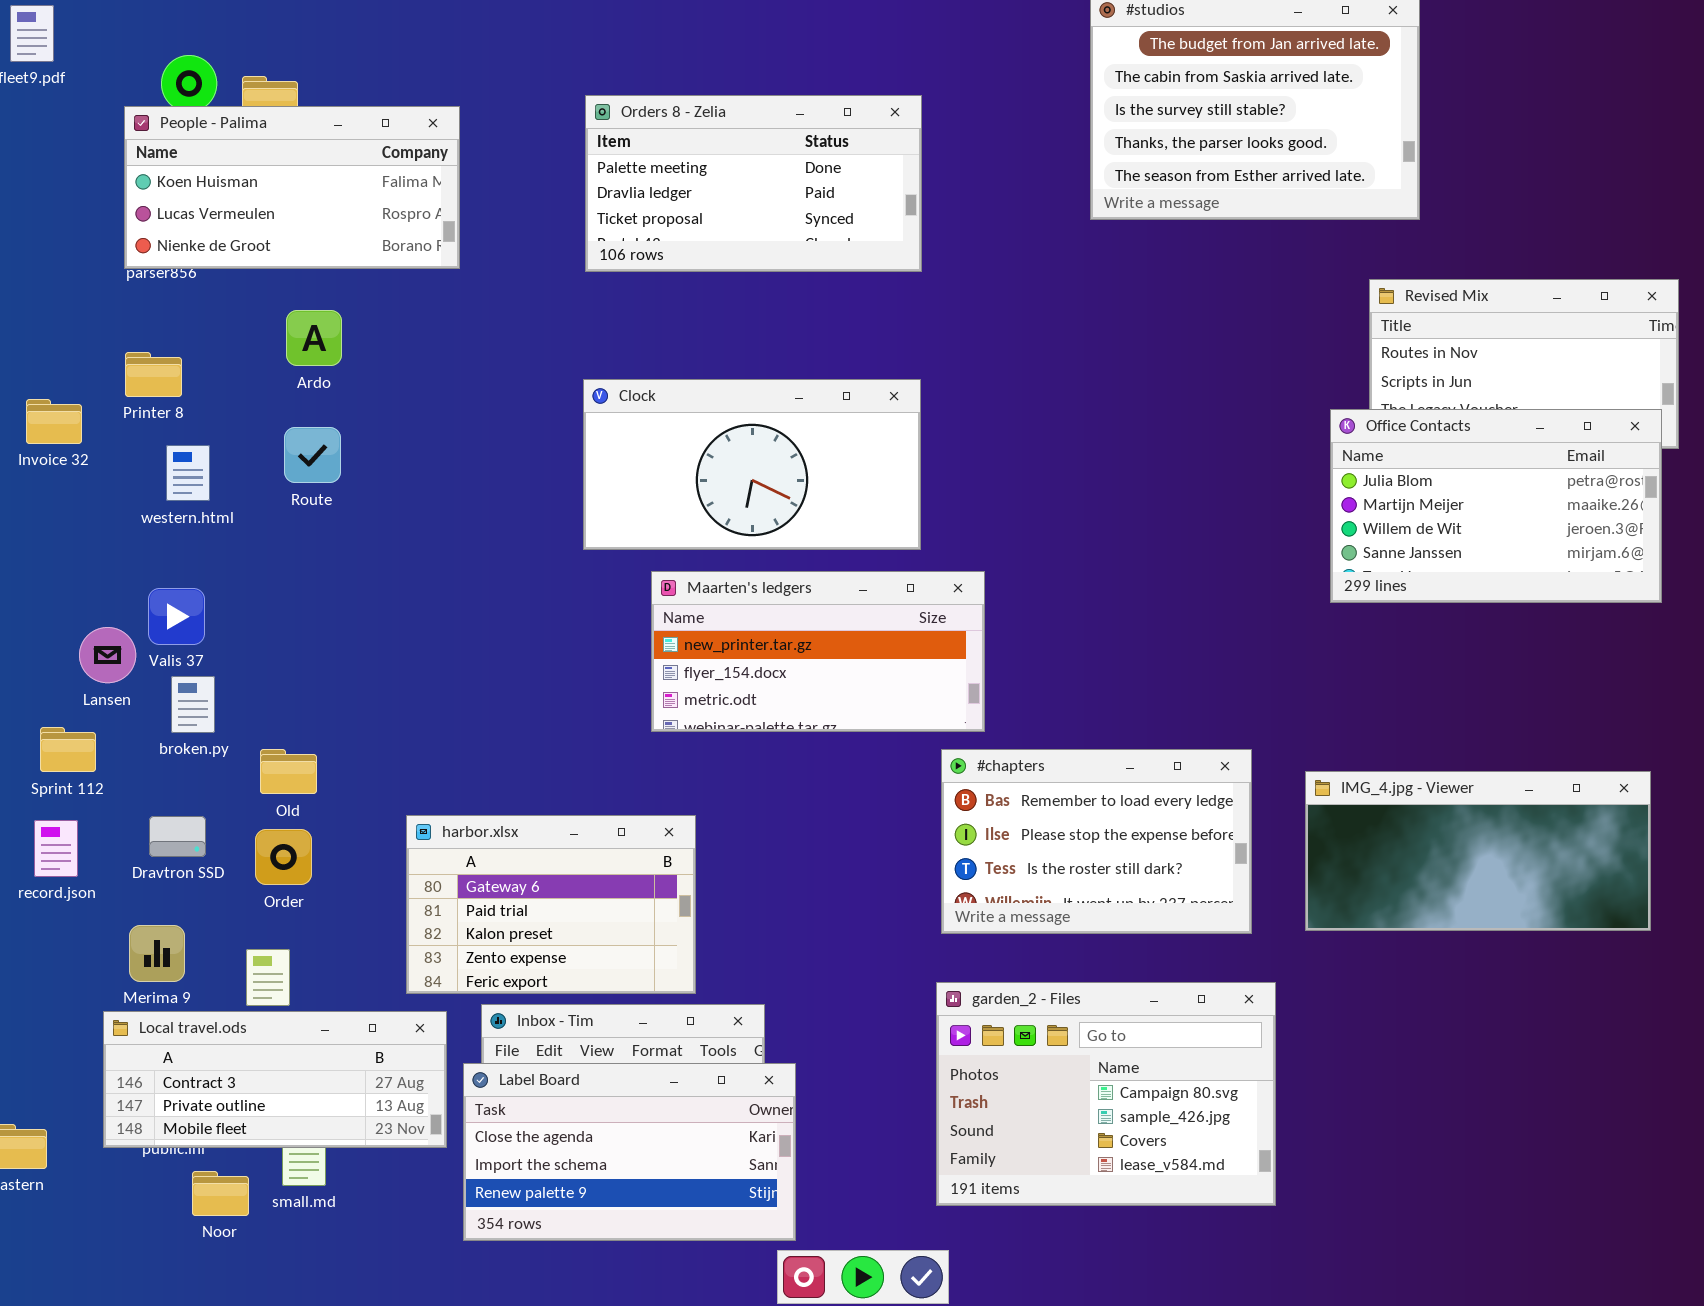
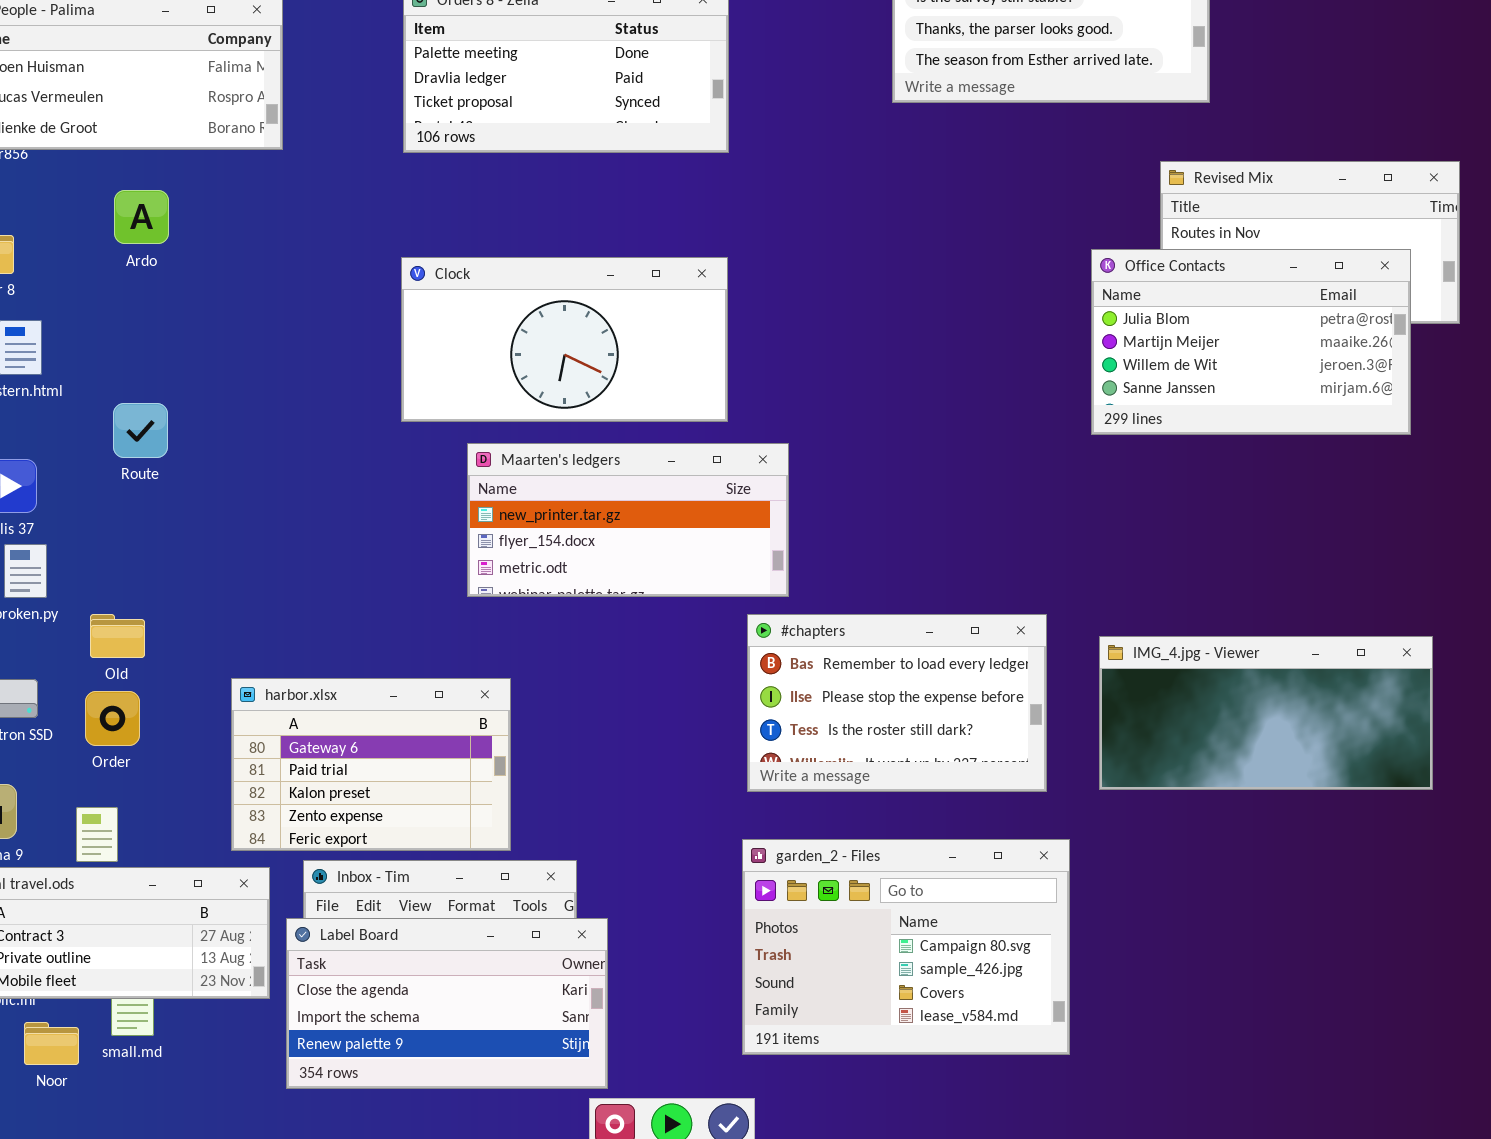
Office Contacts: [1330,409,1662,603] -> [1091,249,1411,435], moved
Route: [284,427,341,483] -> [113,403,168,458], moved

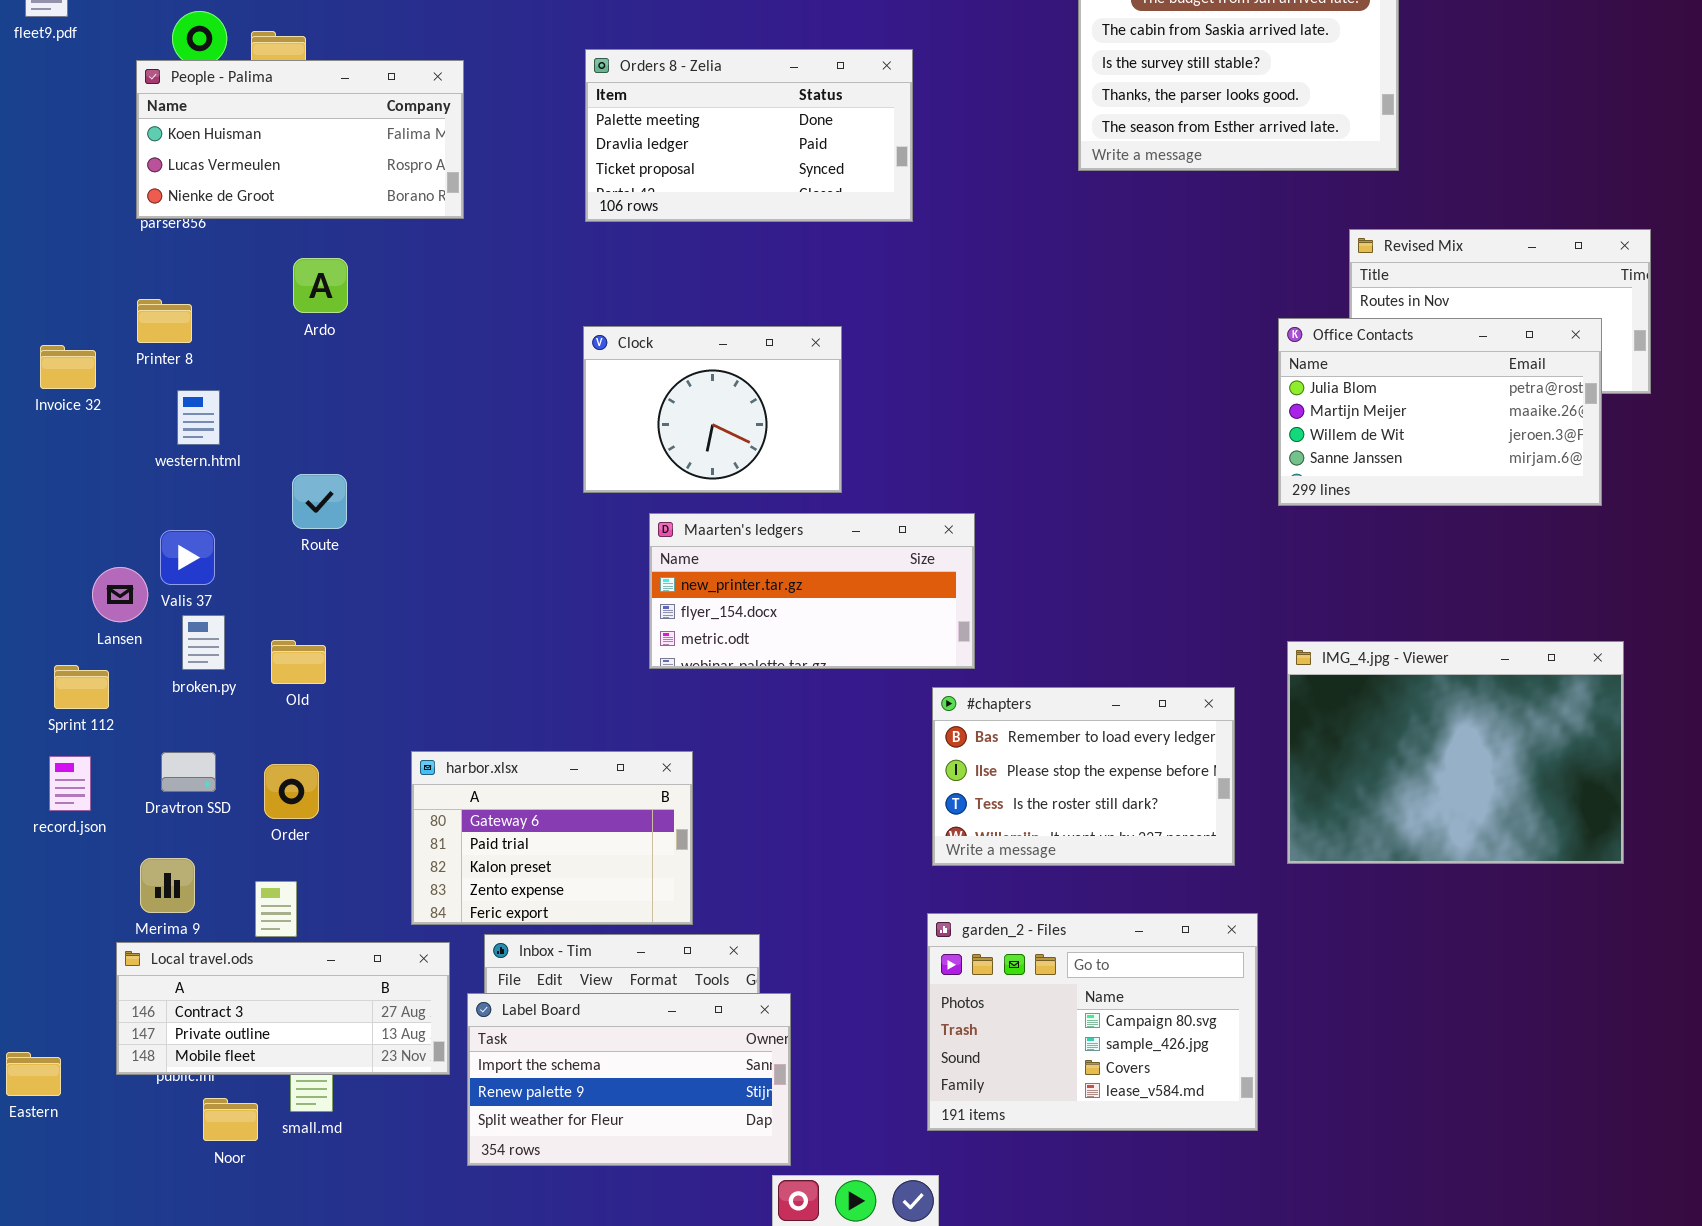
Clock: [401,257,728,422] -> [583,326,842,493], resized
Old: [90,614,145,658] -> [271,640,326,684], moved
IMG_4.jpg - Viewer: [1099,636,1433,790] -> [1287,641,1624,864], resized
Label Board: [286,918,608,1089] -> [467,993,791,1166], scrolled down 1 row

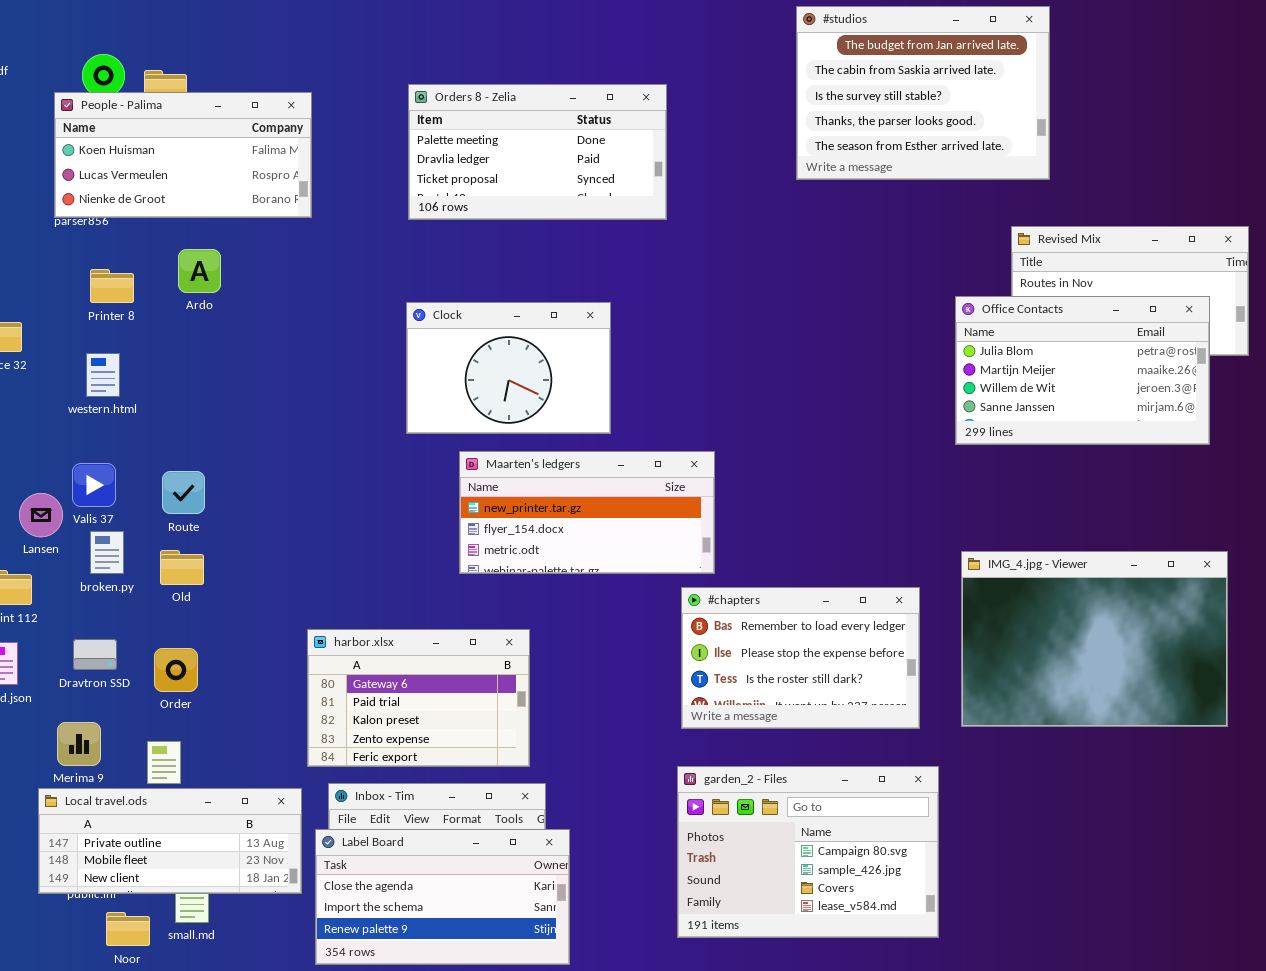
Printer 8: [137,299,192,343] -> [90,269,134,303], moved
Route: [292,474,347,529] -> [162,471,205,514], moved
harbor.xlsx: [411,751,693,925] -> [307,629,530,767], moved
Local travel.ods: [116,942,450,1075] -> [38,788,302,894], scrolled down 1 row
Label Board: [467,993,791,1166] -> [315,829,570,965], scrolled up 1 row

